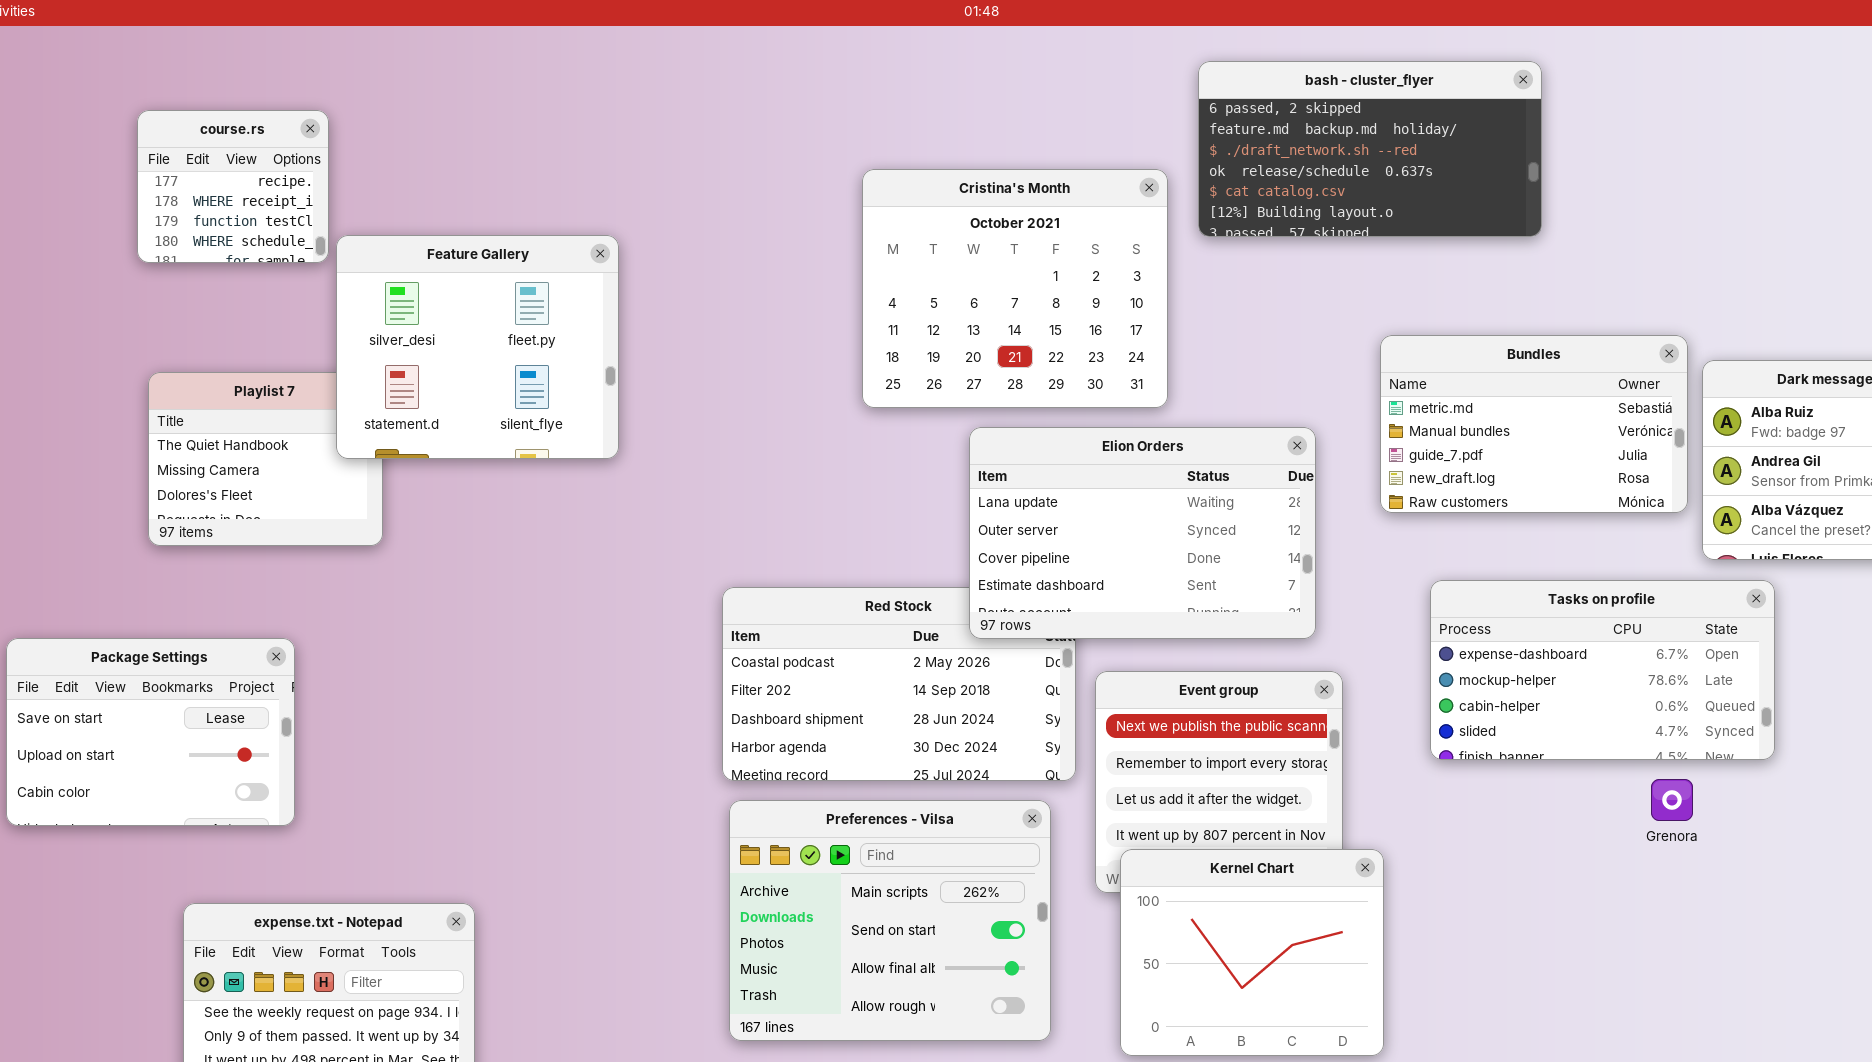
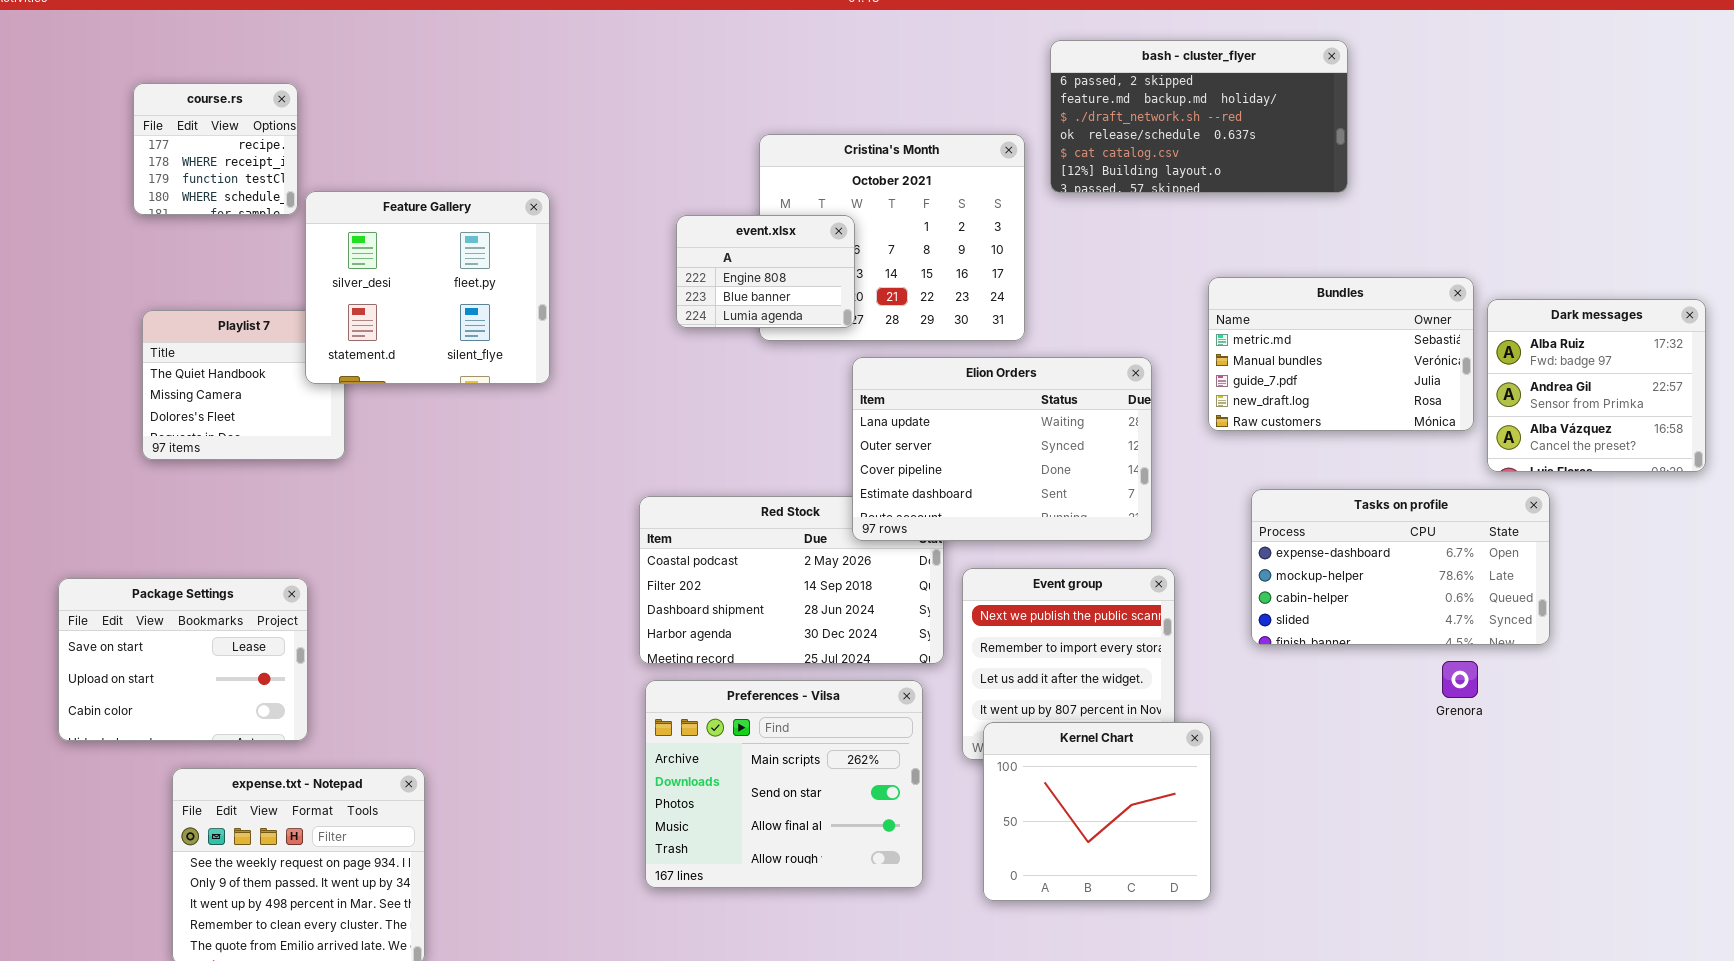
event.xlsx: none -> [676,215,855,328], opened
Package Settings: [6,638,295,826] -> [58,578,308,741], moved

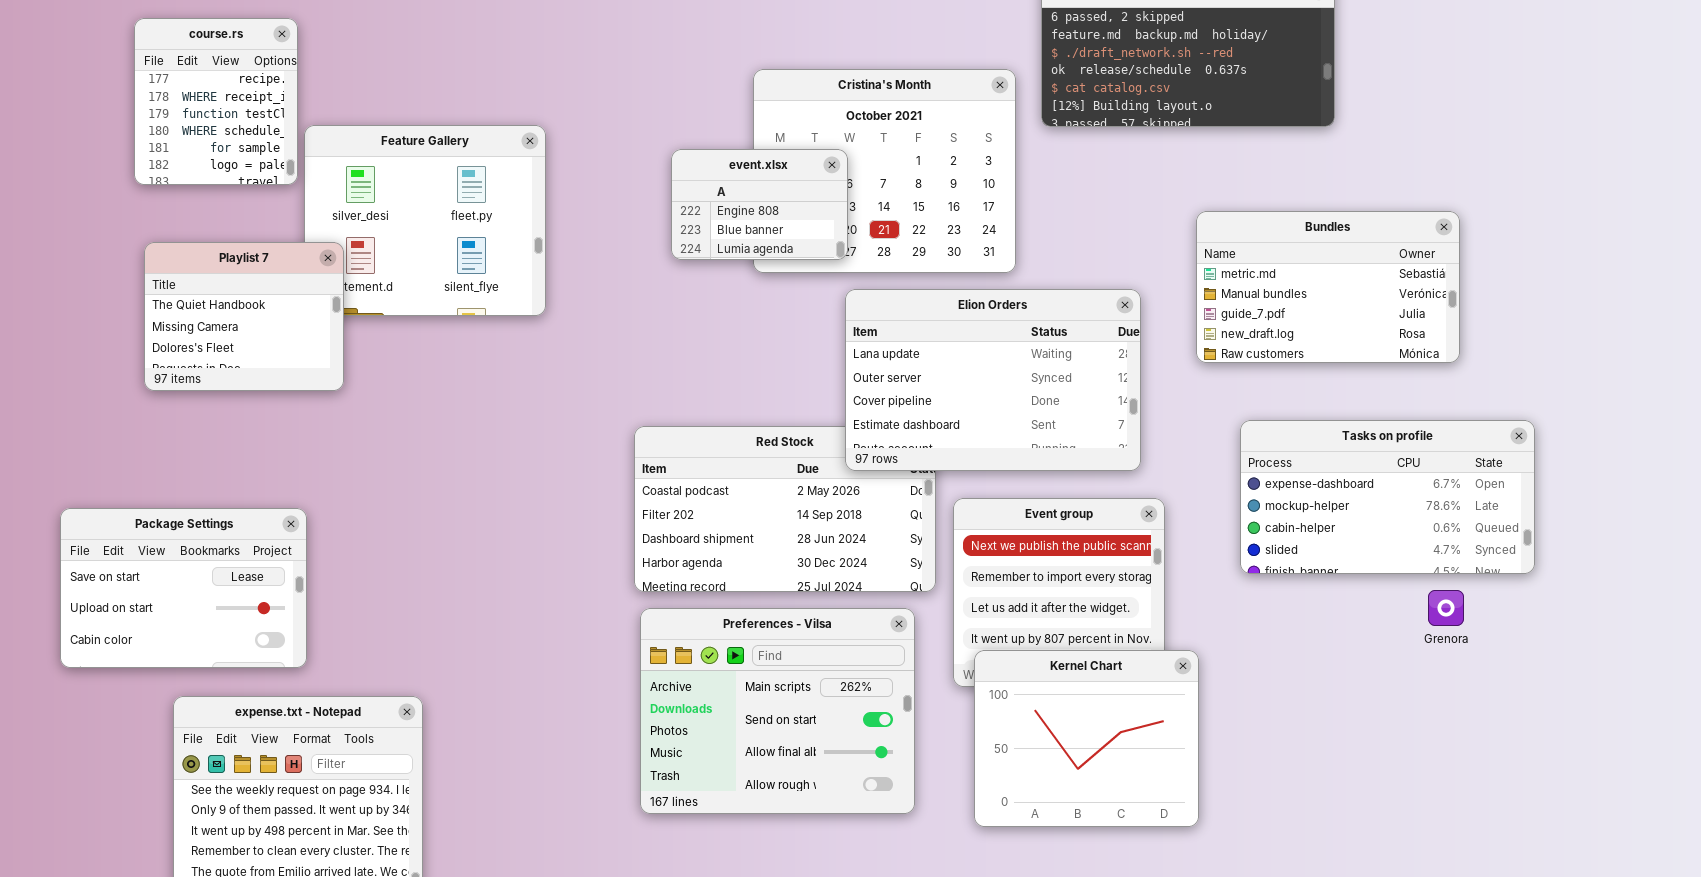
course.rs: [133,83,298,215] -> [134,18,298,185], resized
Dark messages: [1487,299,1706,472] -> none, closed
Playlist 7: [142,310,345,460] -> [144,242,344,391], raised

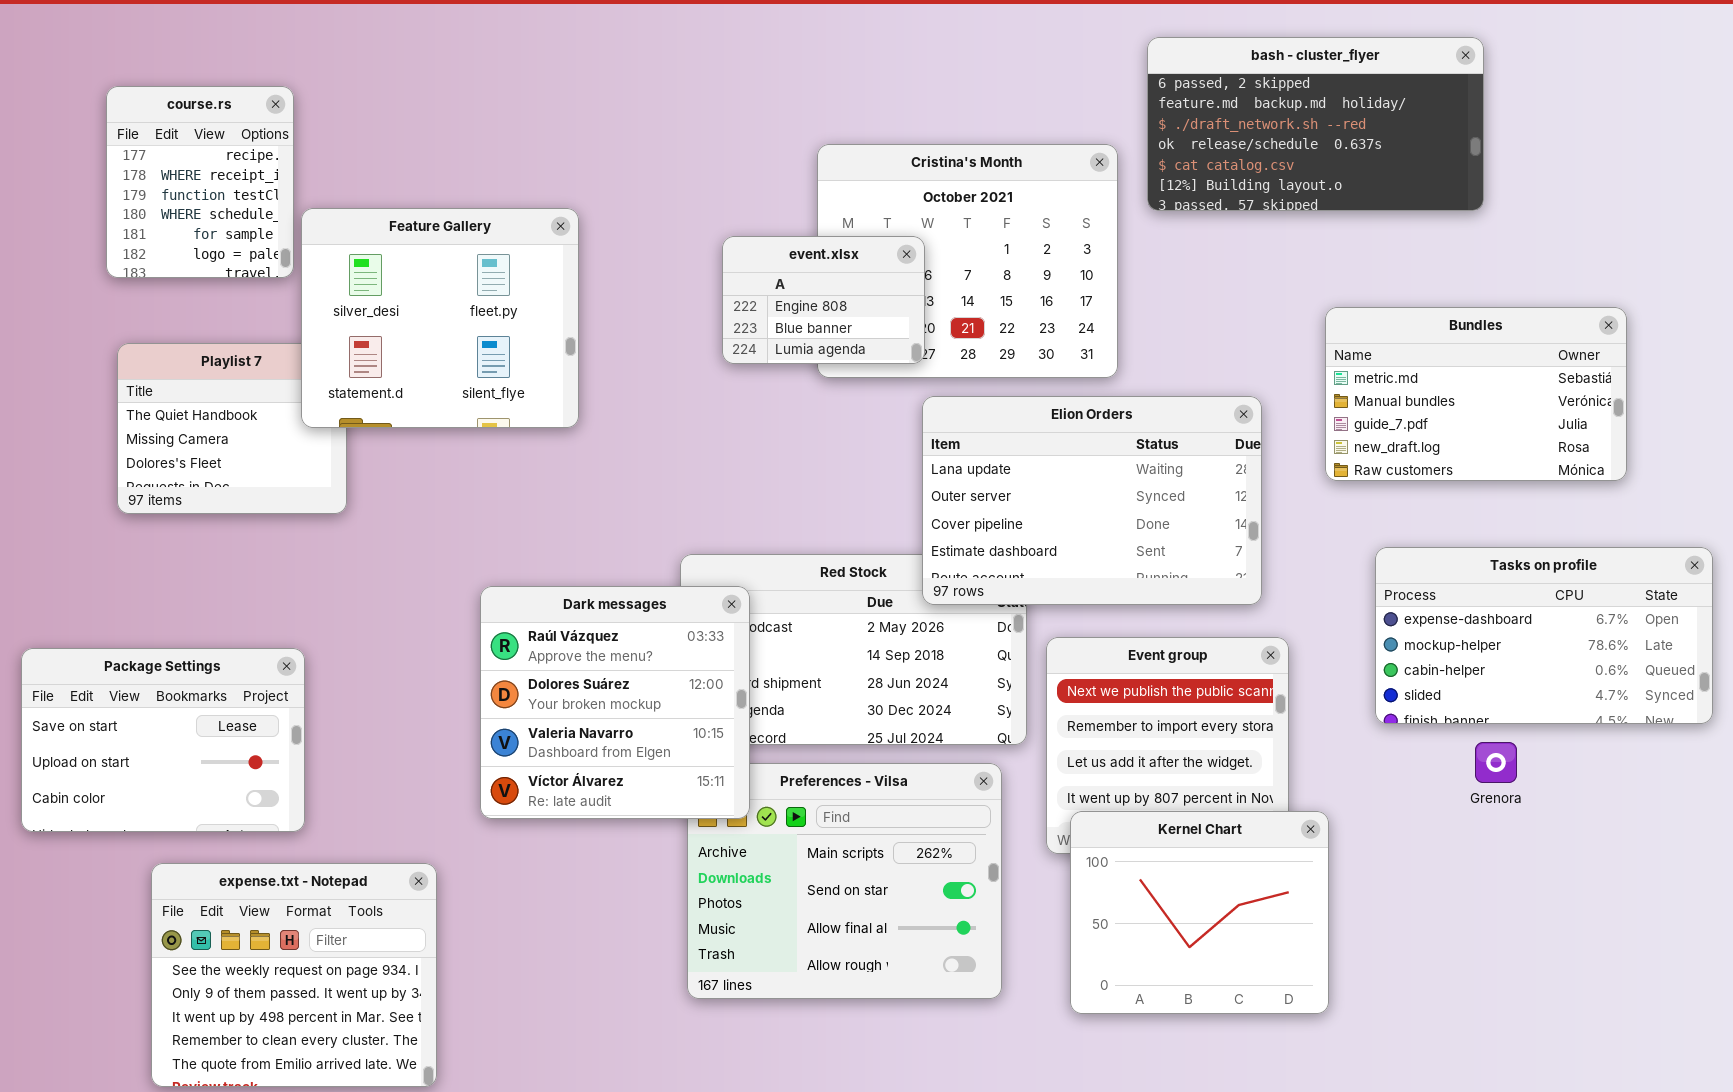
Feature Gallery: [304,125,546,316] -> [301,208,579,428], raised
Dark messages: none -> [480,586,750,819], opened
Grenora: [1428,590,1464,626] -> [1475,742,1517,783], moved

